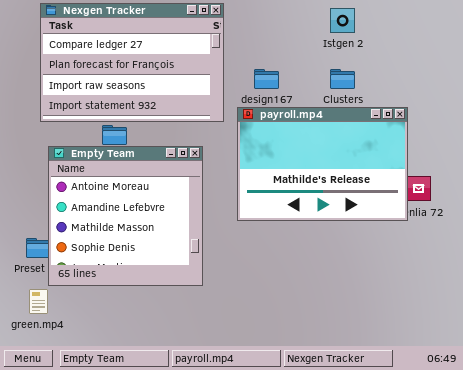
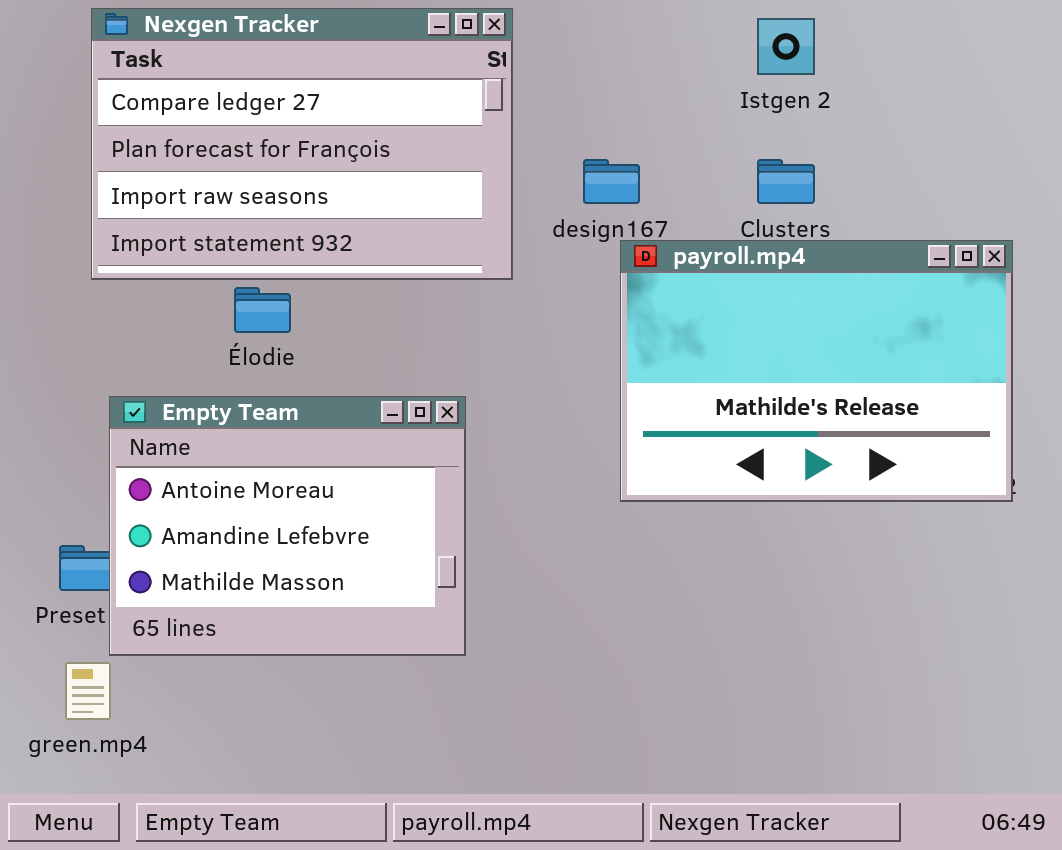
payroll.mp4: [237,107,408,221] -> [620,240,1013,502], moved
Empty Team: [48,146,203,286] -> [109,396,466,656], resized

